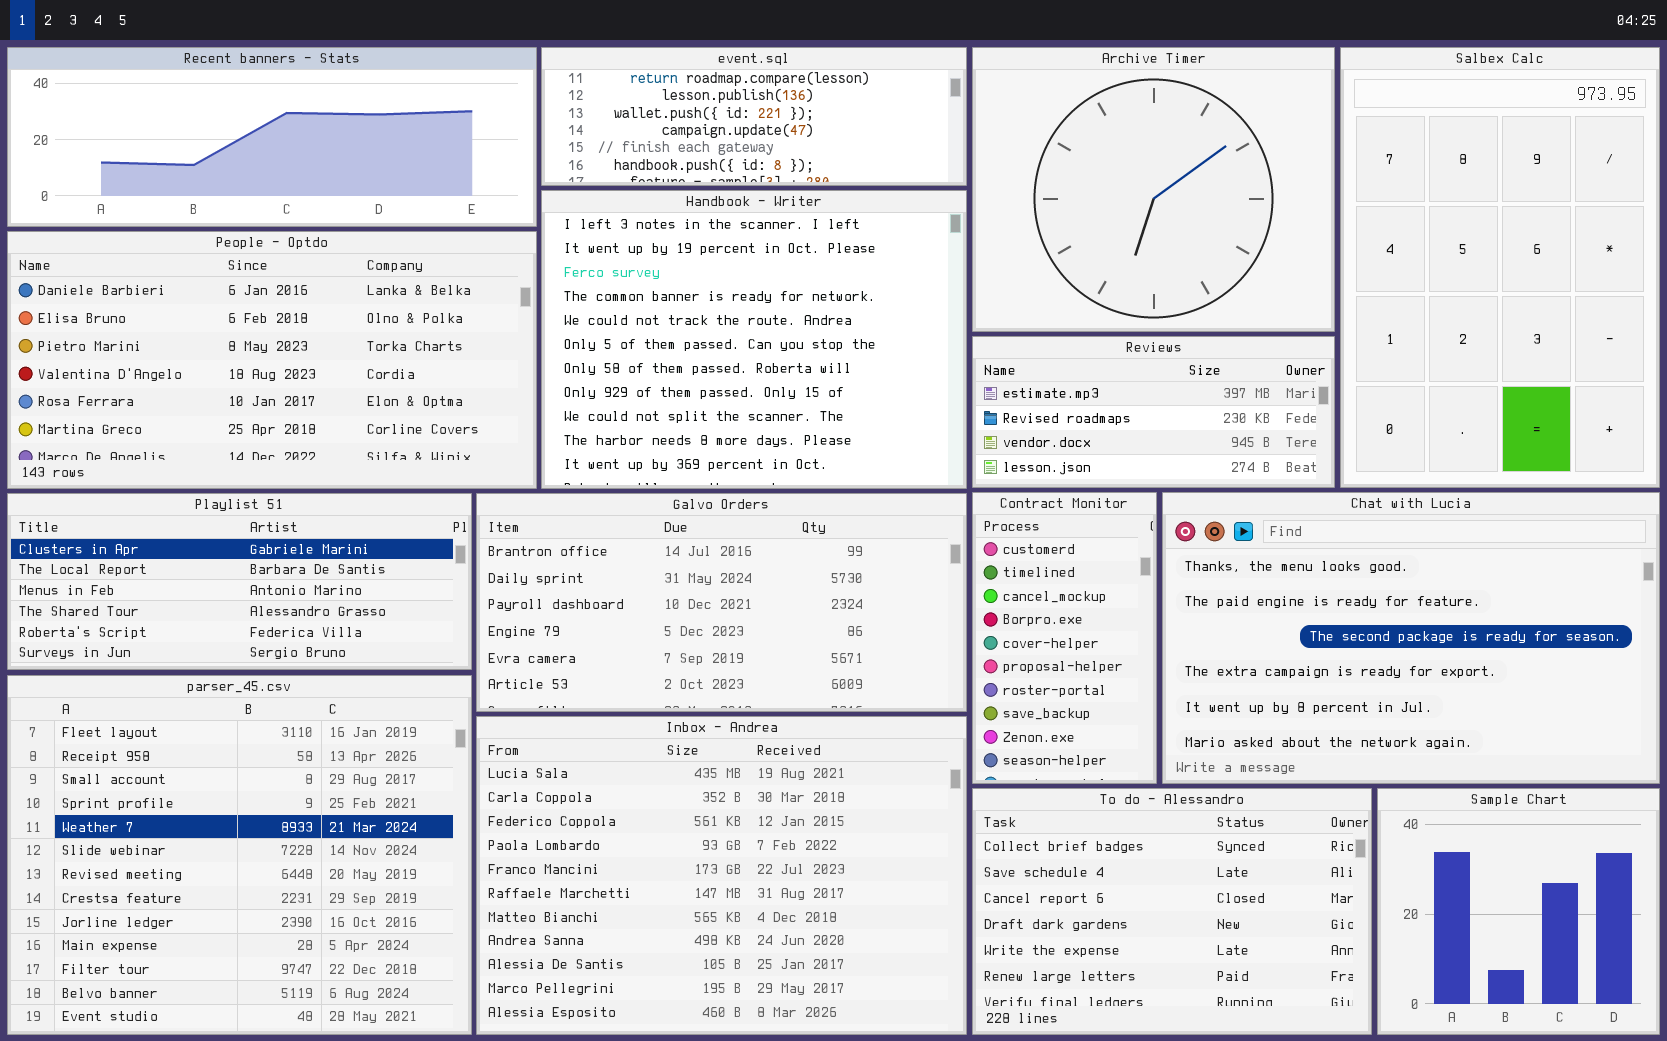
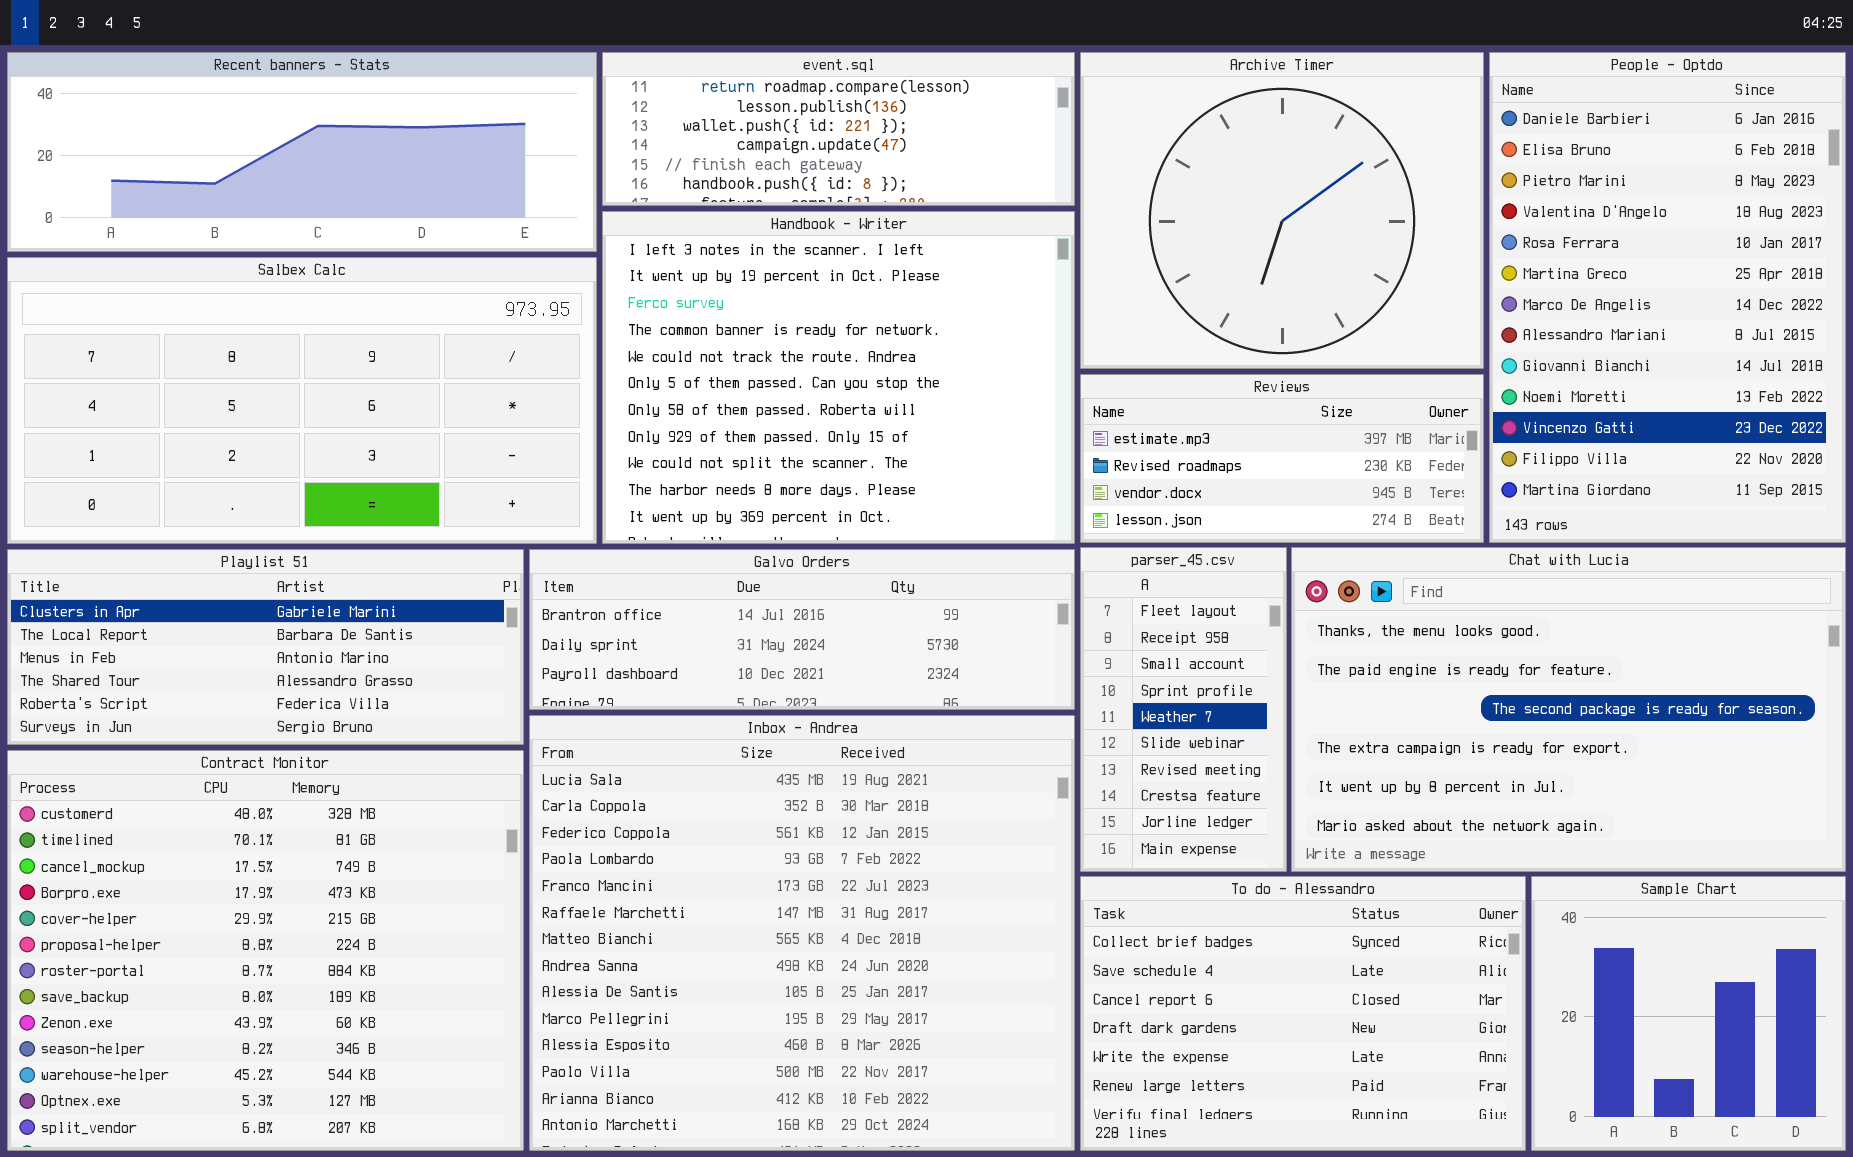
Salbex Calc: [1340,47,1660,488] -> [7,257,597,544], moved, resized
People - Optdo: [7,231,537,489] -> [1489,52,1846,543], moved, resized
Contract Monitor: [972,492,1157,784] -> [7,750,524,1151], moved, resized
Galvo Orders: [476,493,967,712] -> [529,549,1075,710], resized
parser_45.csv: [7,675,472,1035] -> [1080,547,1287,872], moved, resized
Inbox - Andrea: [476,716,967,1035] -> [529,715,1075,1151], resized

